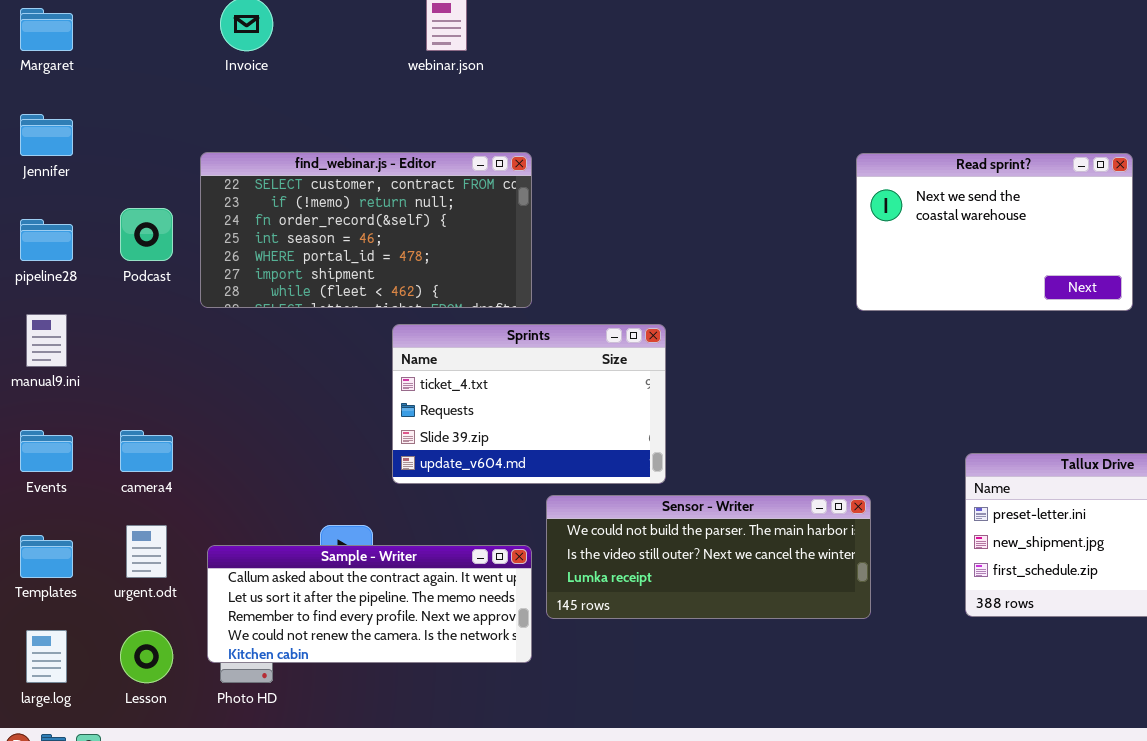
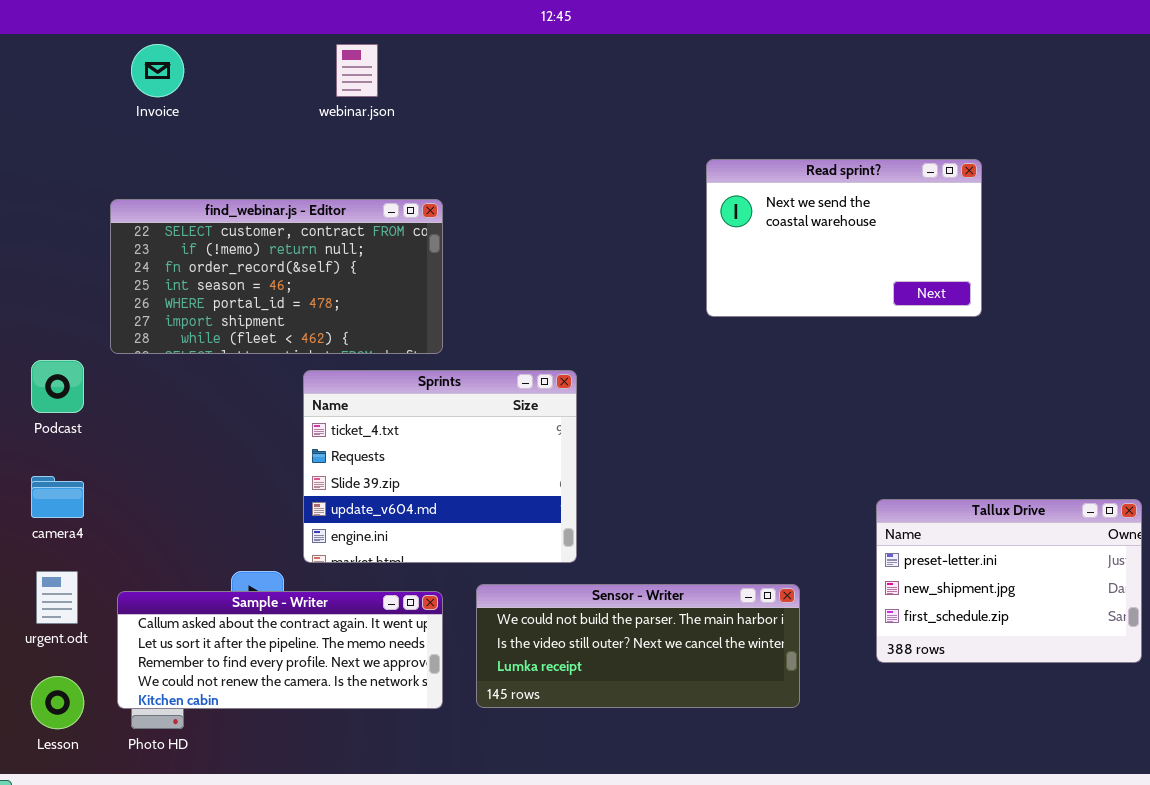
Read sprint?: [856,153,1133,311] -> [706,159,982,317], moved
Podcast: [120,208,173,261] -> [31,360,84,413], moved
Sprints: [392,324,666,484] -> [303,370,577,563], resized
Sensor - Writer: [546,495,871,619] -> [476,584,800,708], moved

